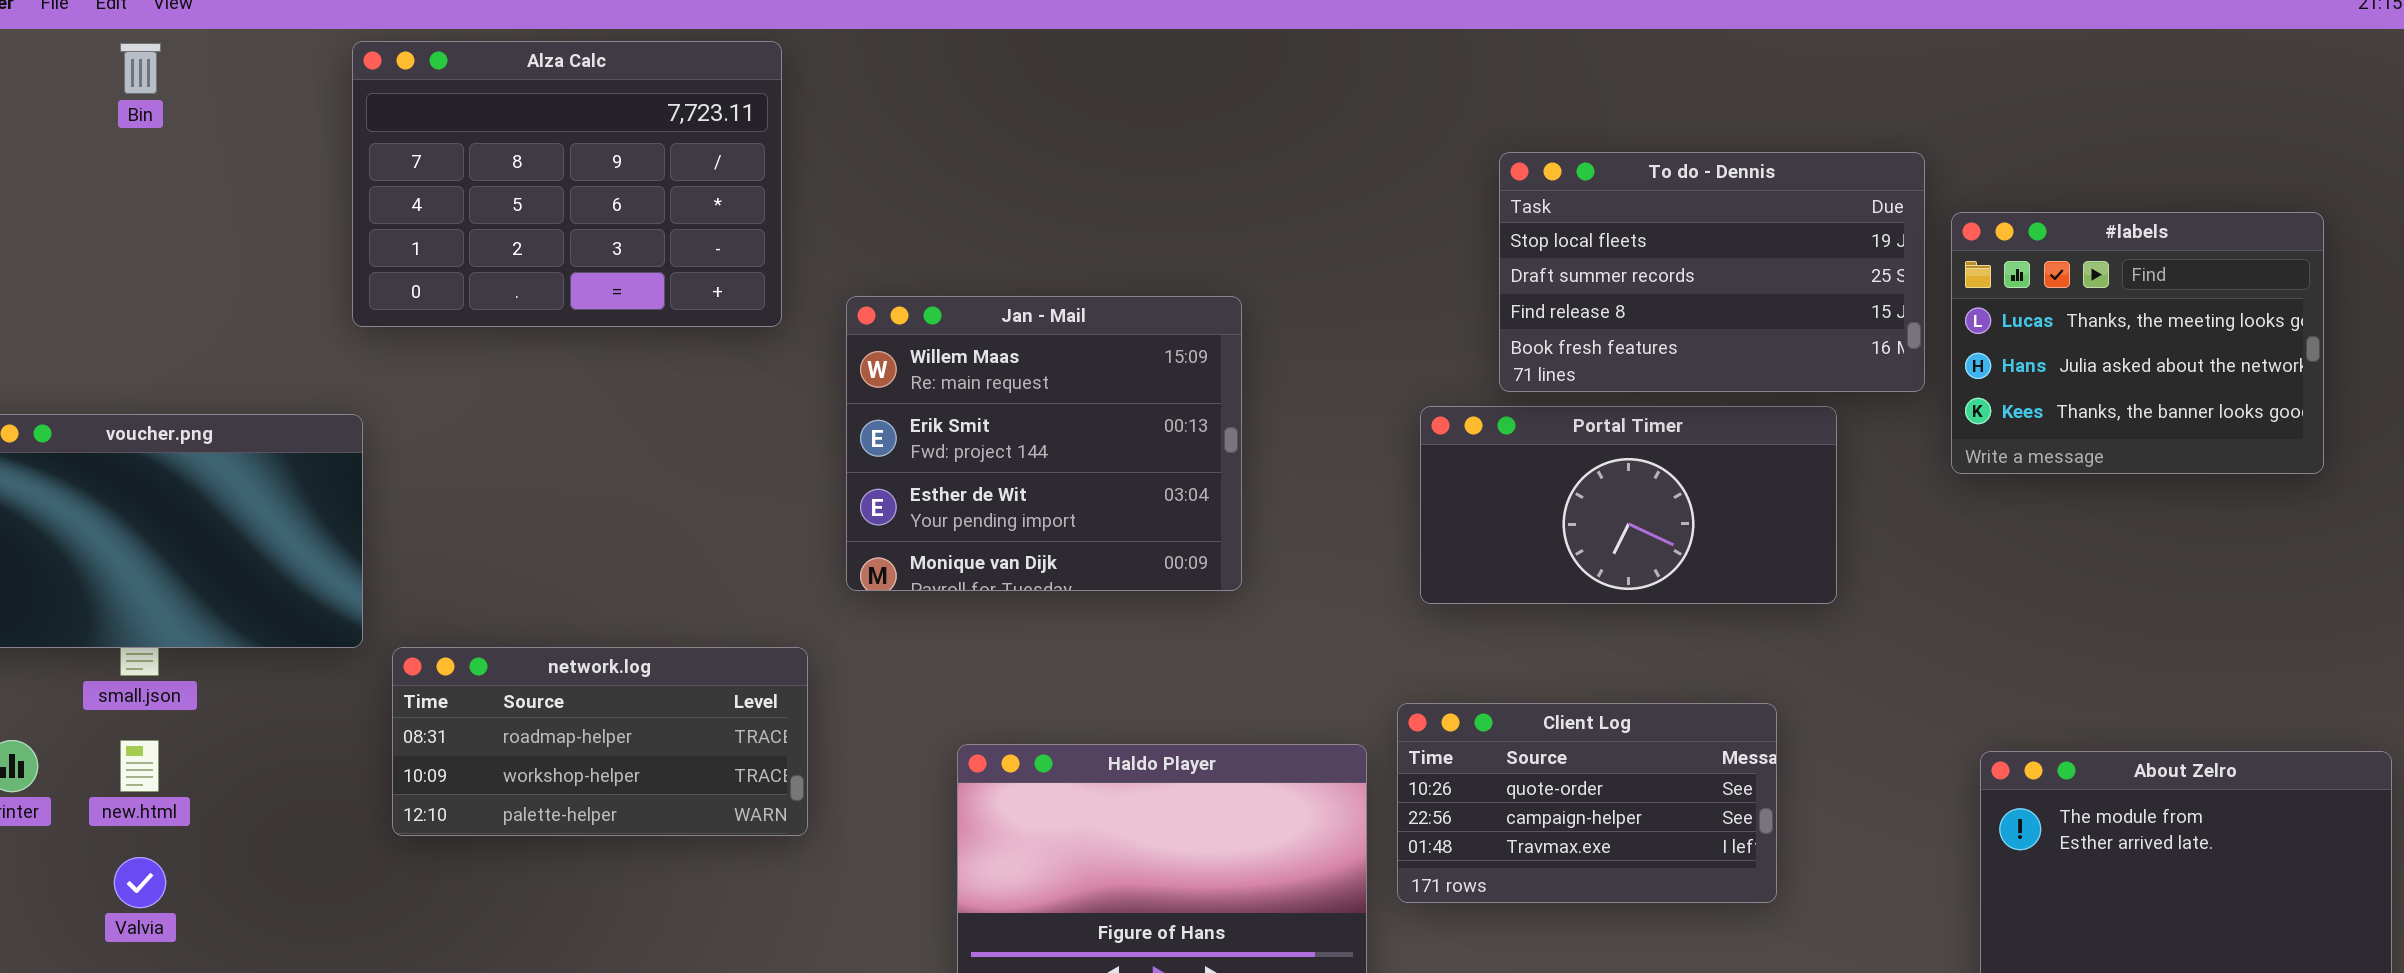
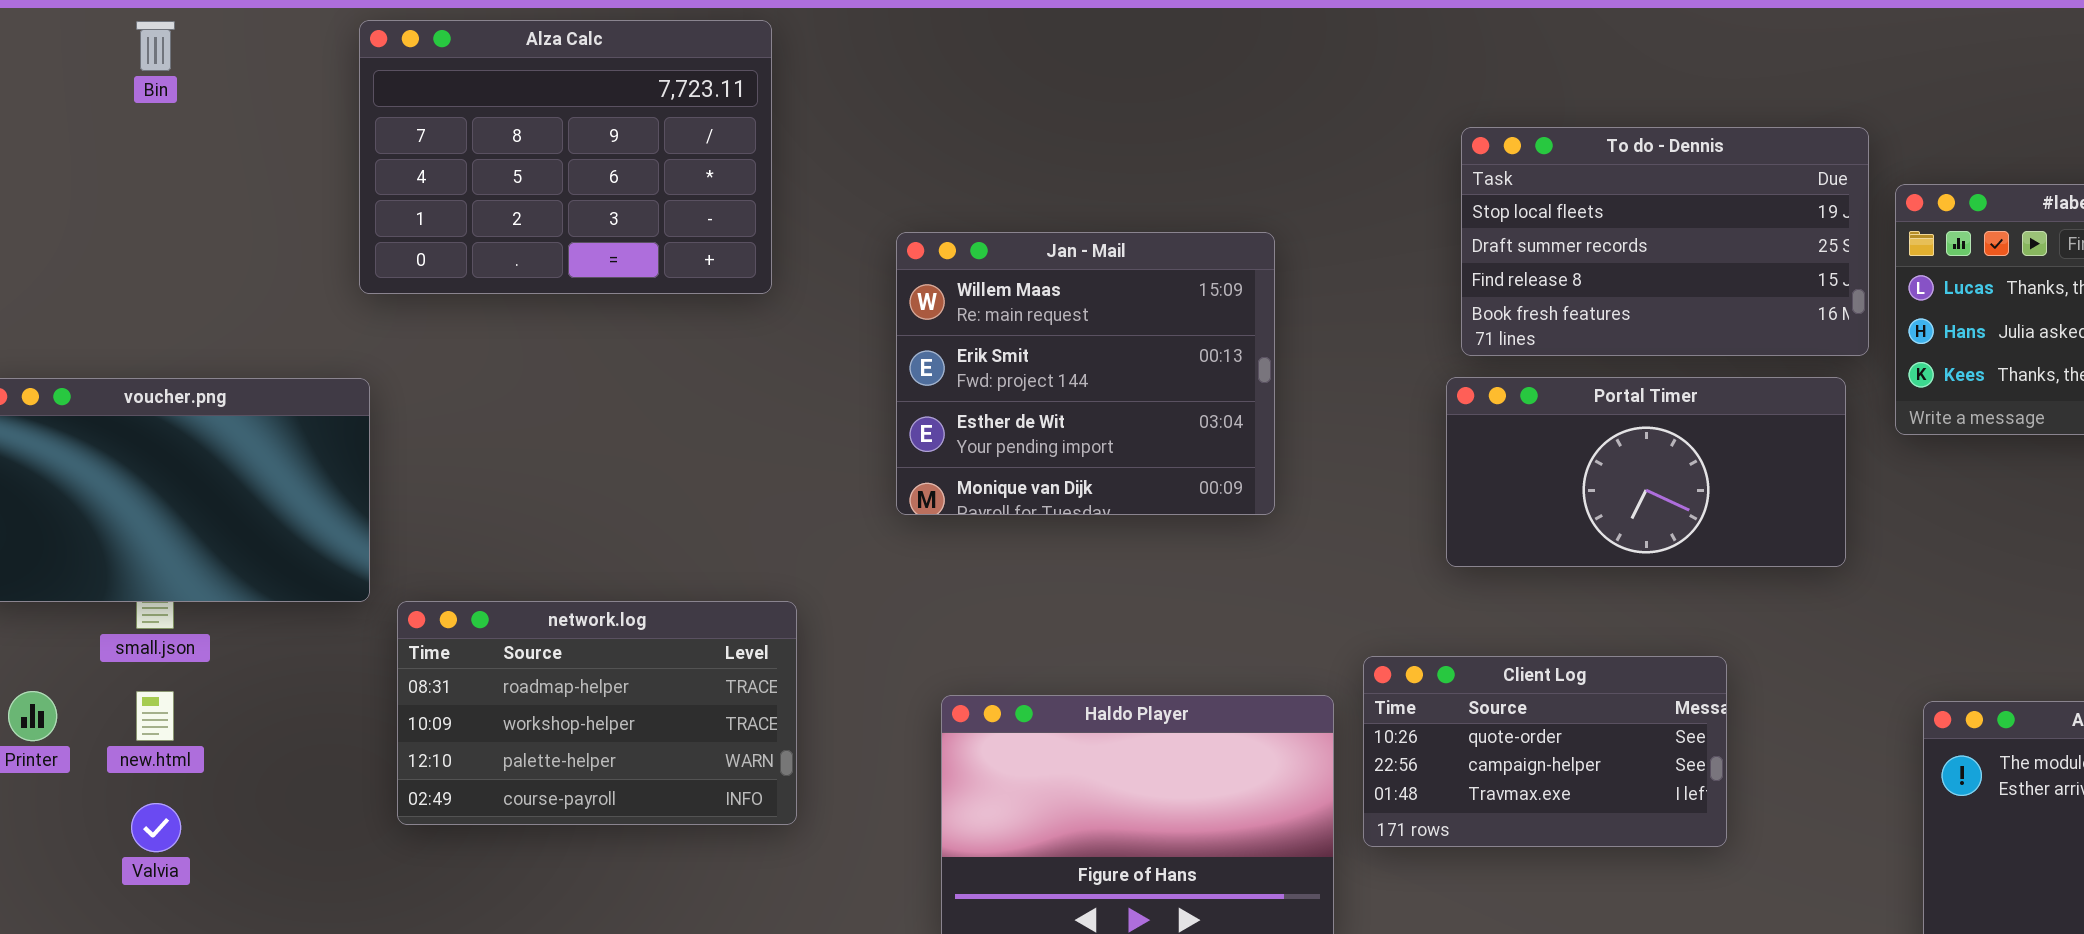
Jan - Mail: [846,296,1242,591] -> [896,232,1275,515], moved
Portal Timer: [1420,406,1837,604] -> [1446,377,1846,567], moved
network.log: [392,647,808,836] -> [397,601,797,825], resized

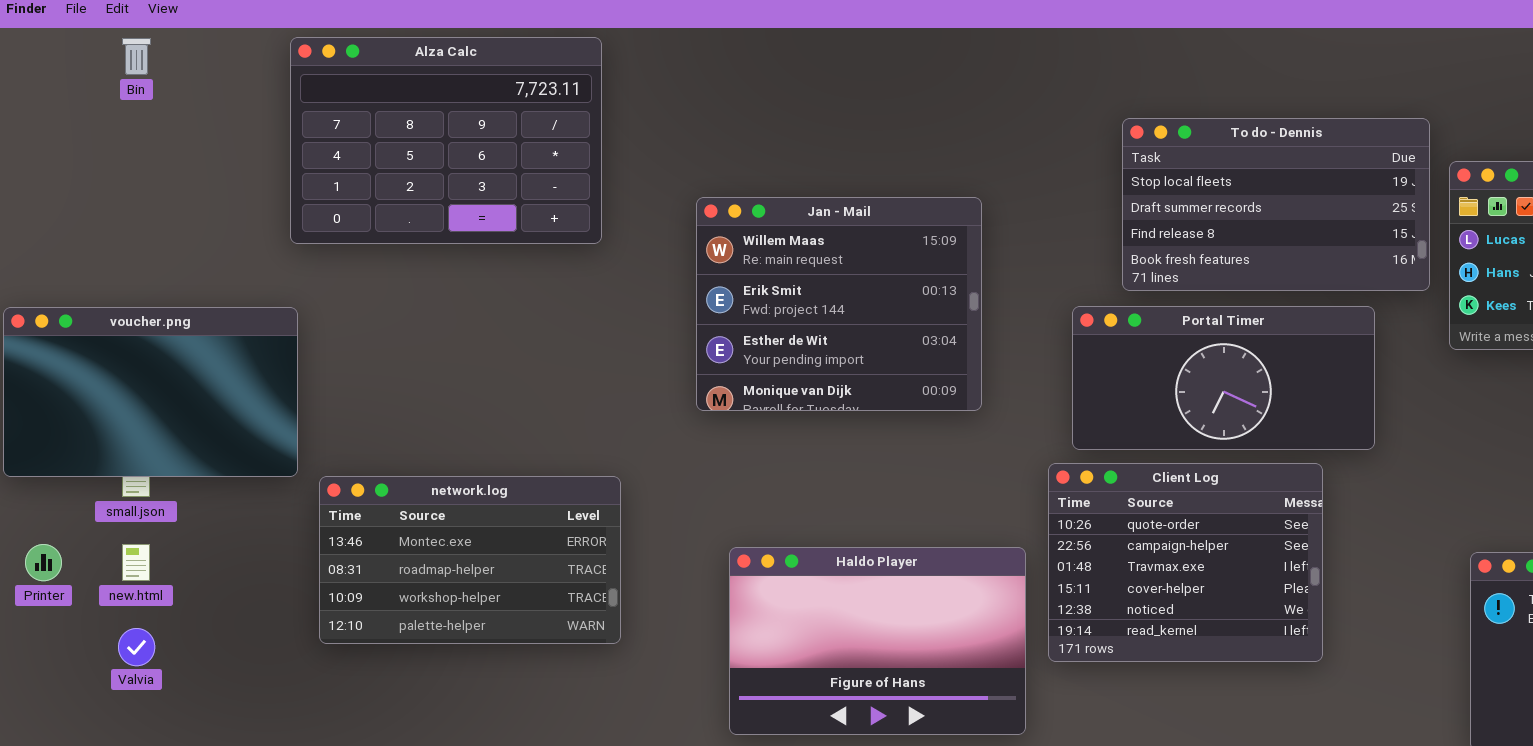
Portal Timer: [1446,377,1846,567] -> [1072,306,1375,450], moved
network.log: [397,601,797,825] -> [319,476,621,644], scrolled up 1 row
Client Log: [1363,656,1727,847] -> [1048,463,1323,662], resized

